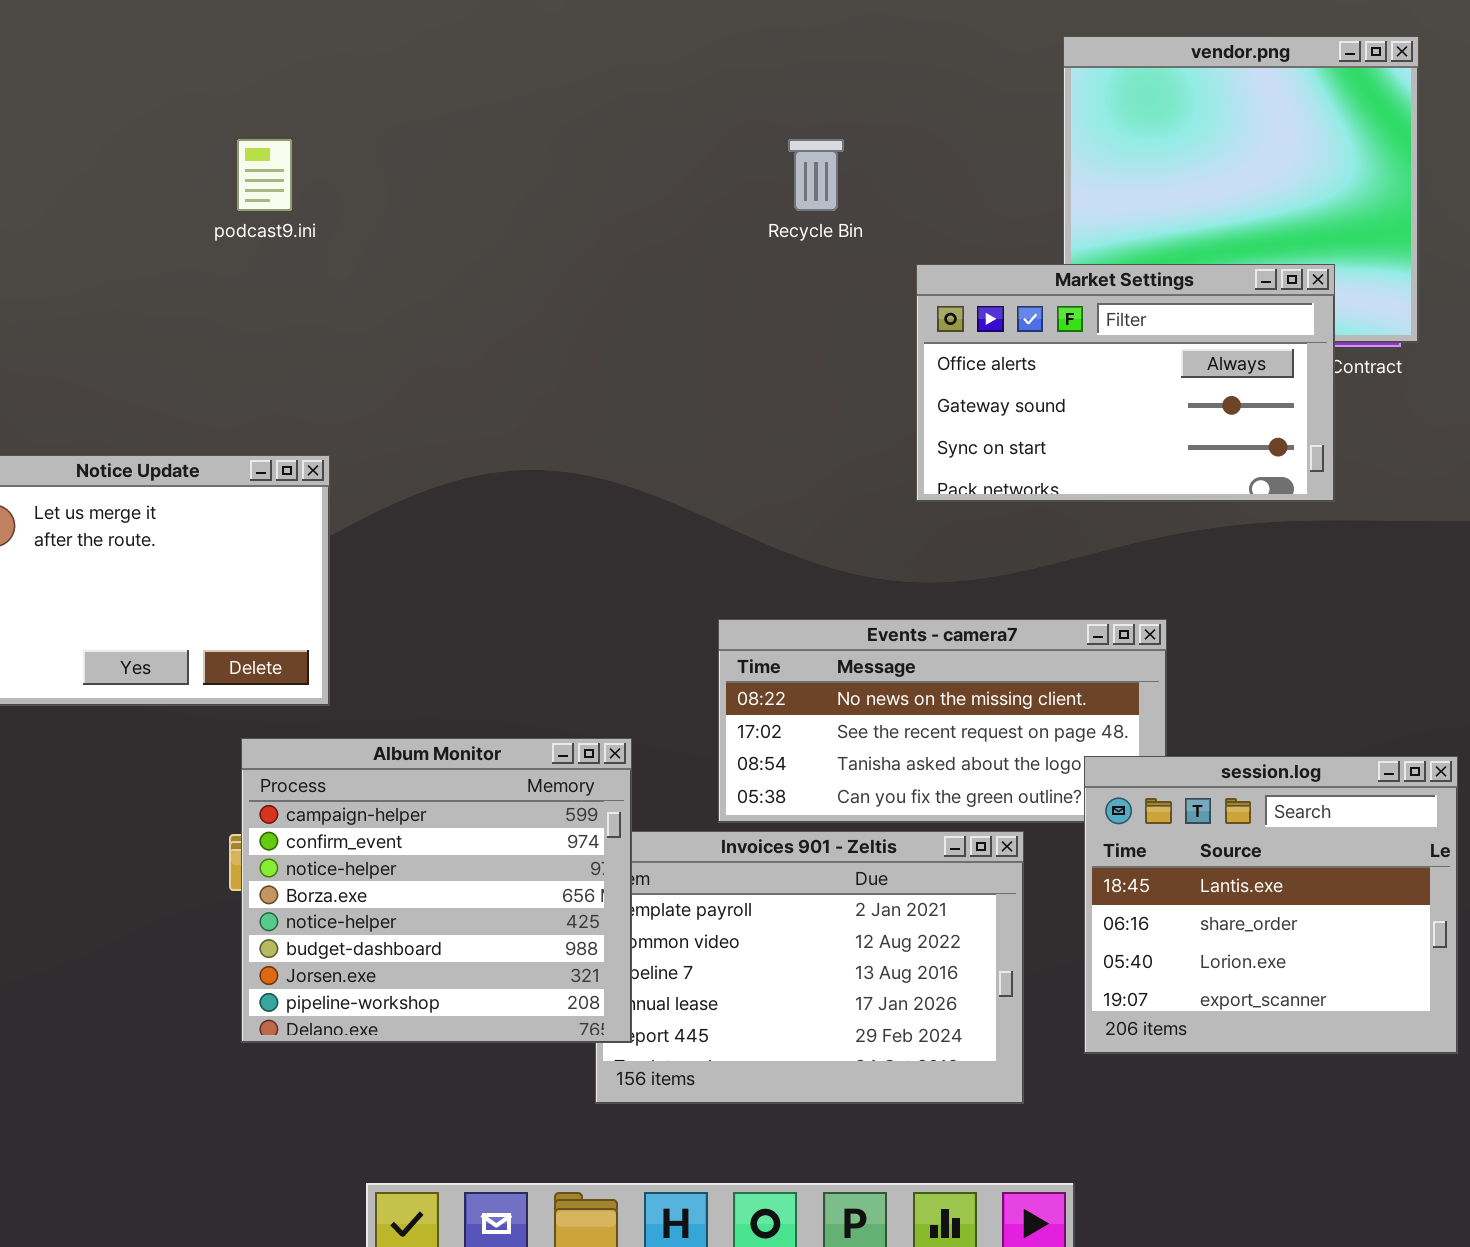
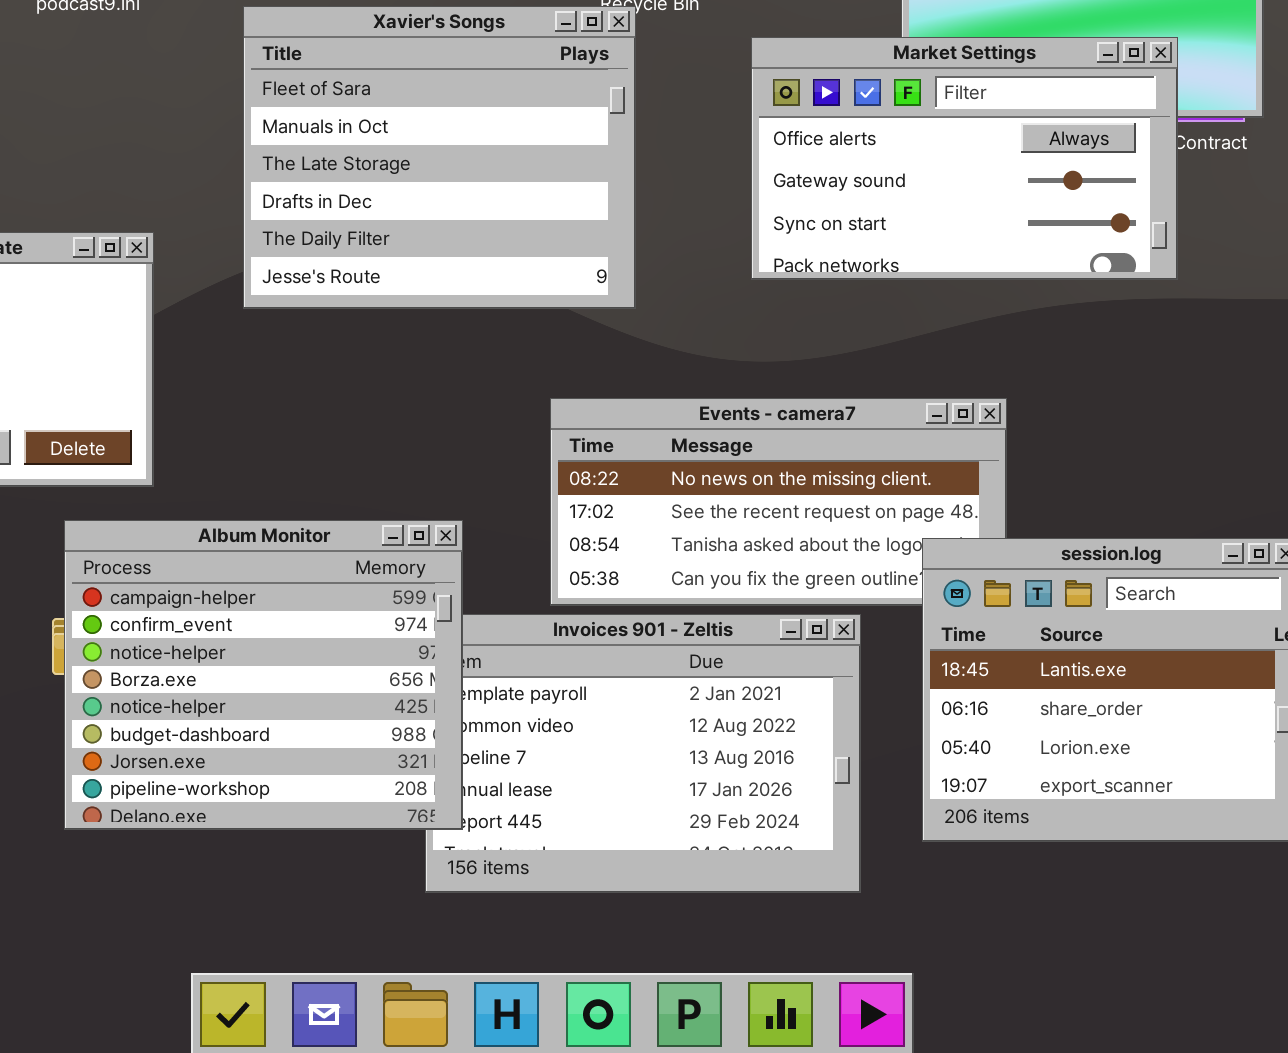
Xavier's Songs: none -> [243,6,636,309], opened

